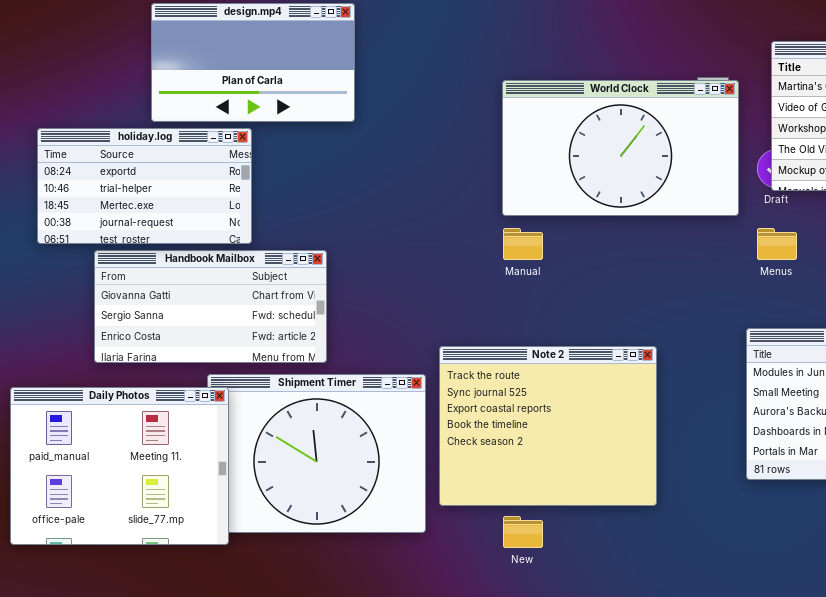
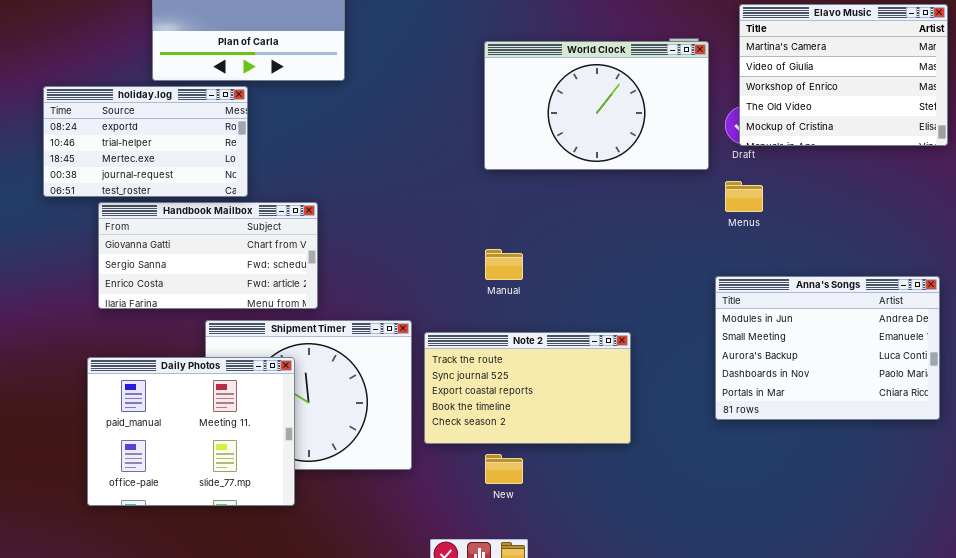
Manual: [503,228,543,260] -> [485,249,523,280], moved
Note 2: [439,346,657,506] -> [424,332,631,444], resized
Daily Photos: [10,387,229,545] -> [87,357,295,506], moved

